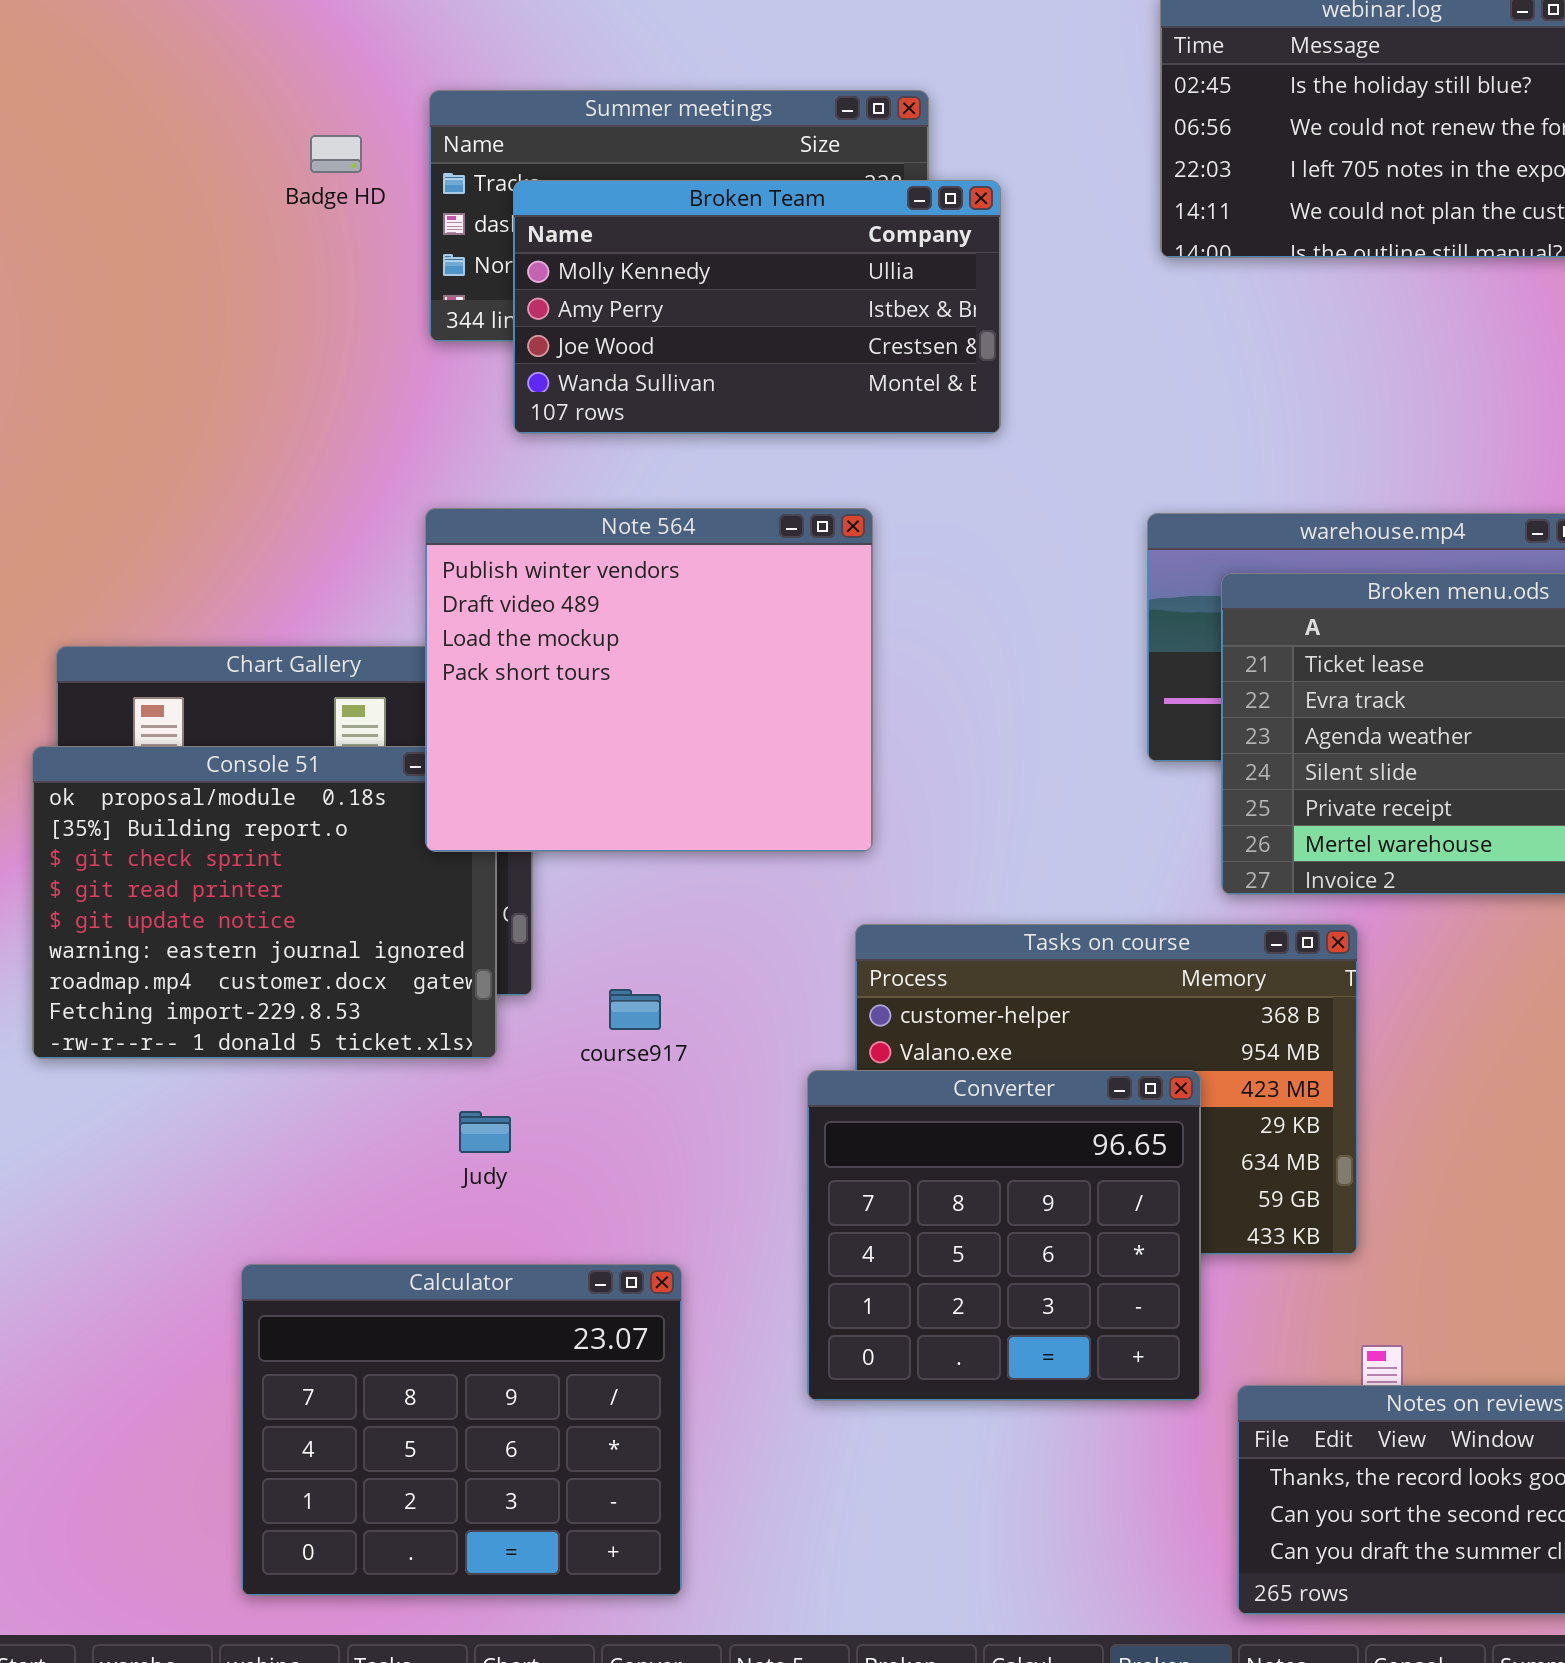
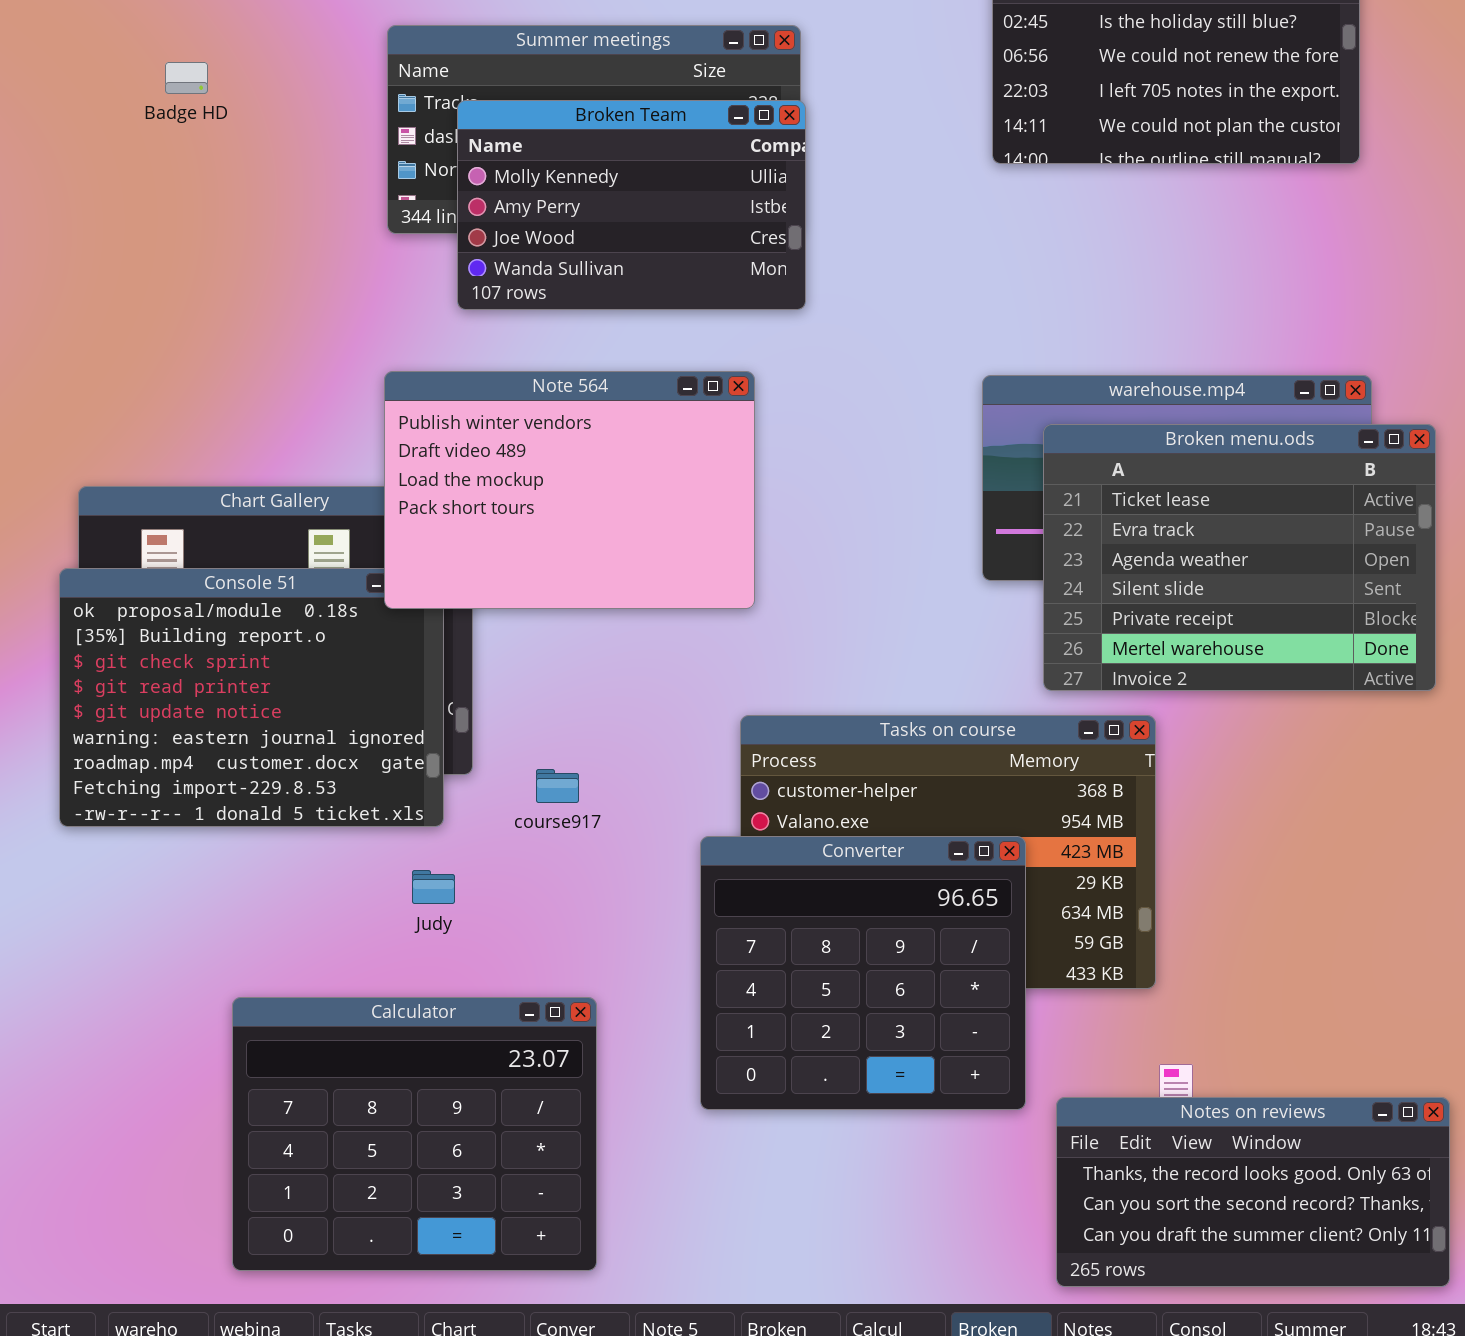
Badge HD: [310,135,362,173] -> [165,62,208,94], moved
Broken Team: [513,180,1001,434] -> [457,100,806,310], resized
Note 564: [425,508,873,852] -> [384,371,755,609], resized

